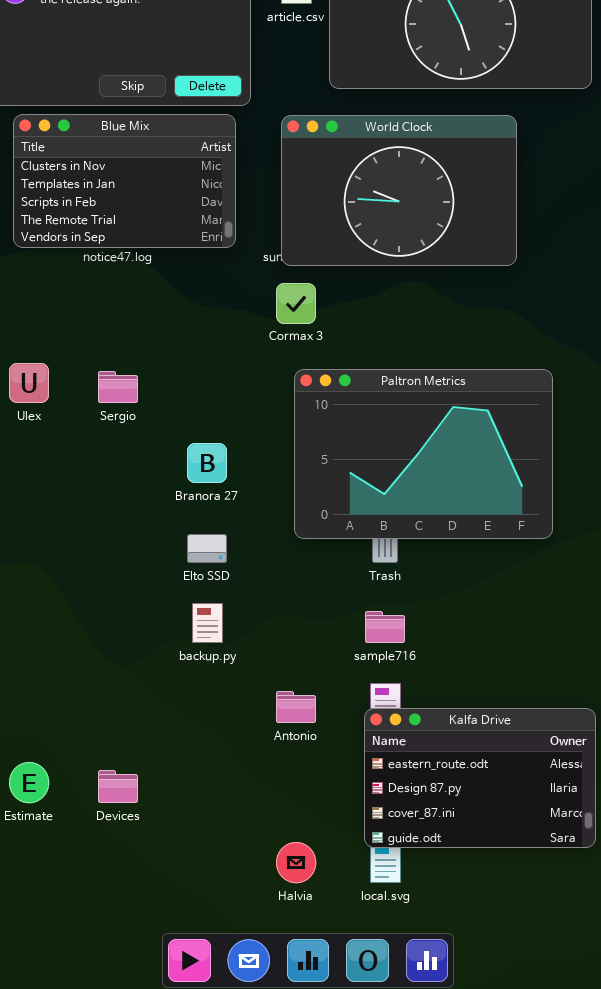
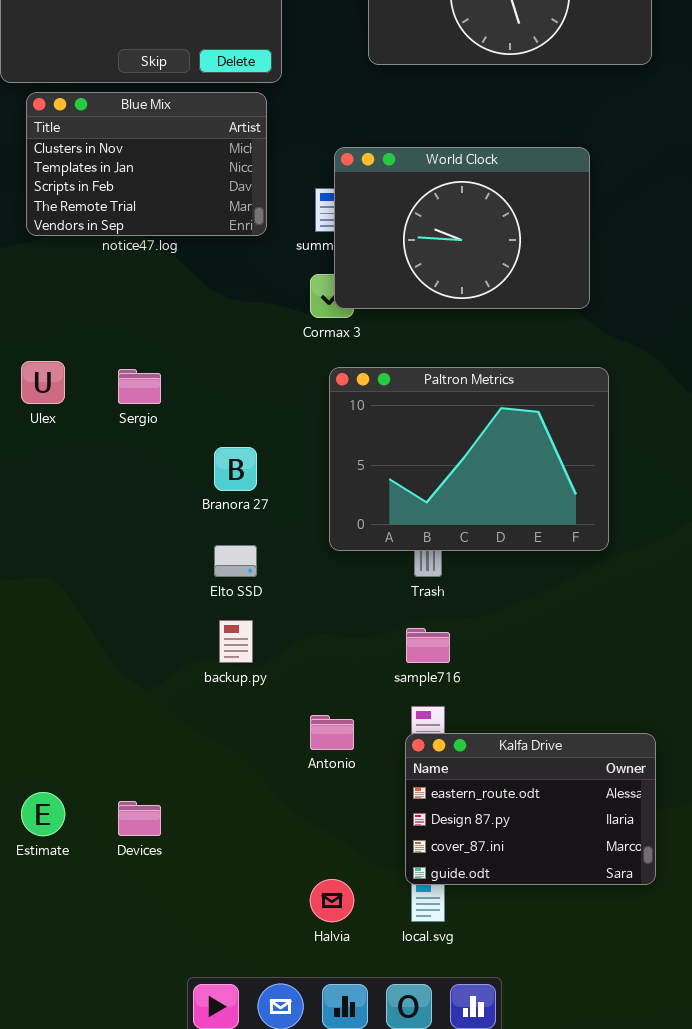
World Clock: [281,115,517,266] -> [334,147,590,309], moved

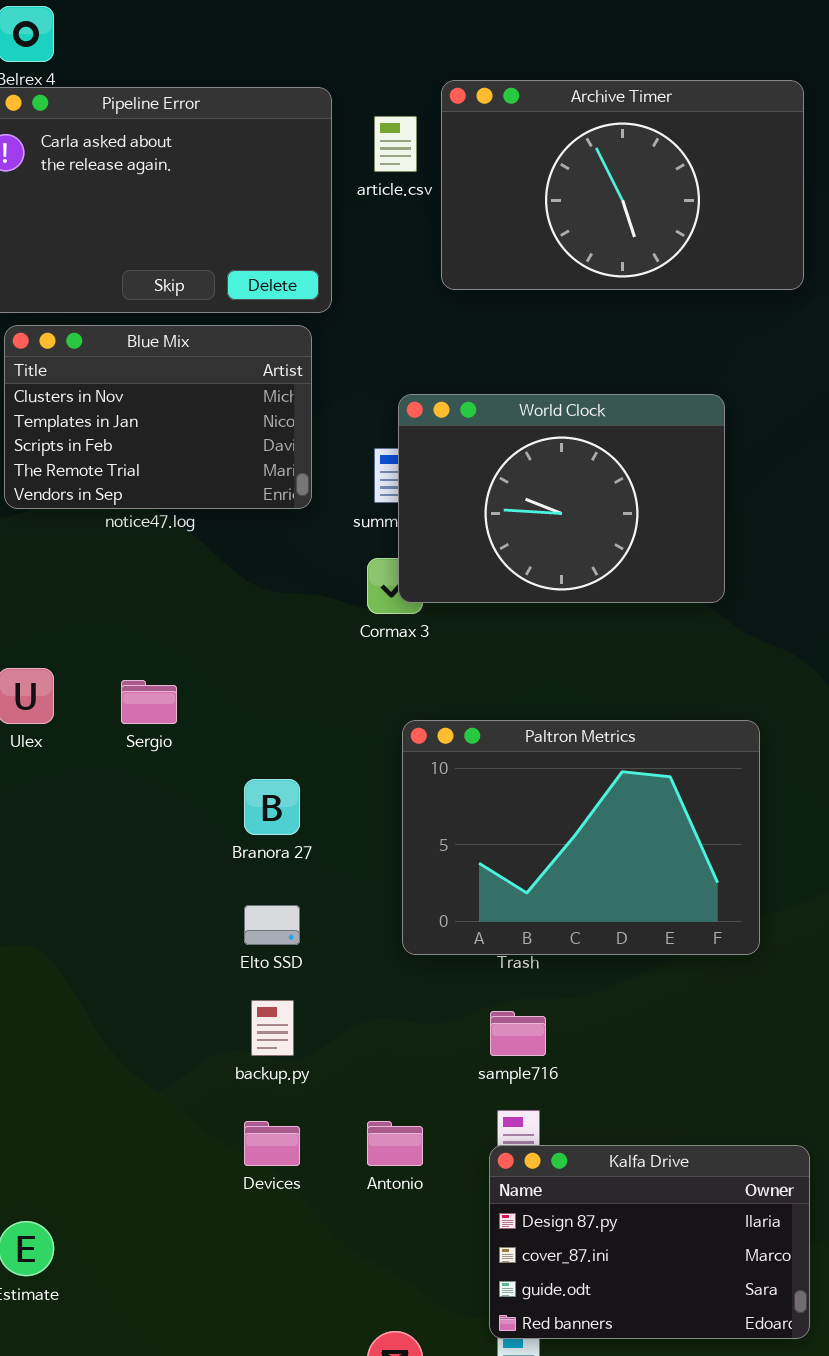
Paltron Metrics: [329,367,609,551] -> [402,720,760,955], moved
Kalfa Drive: [405,733,656,885] -> [489,1145,810,1339], scrolled down 1 row
Devices: [118,801,161,836] -> [244,1121,300,1166], moved

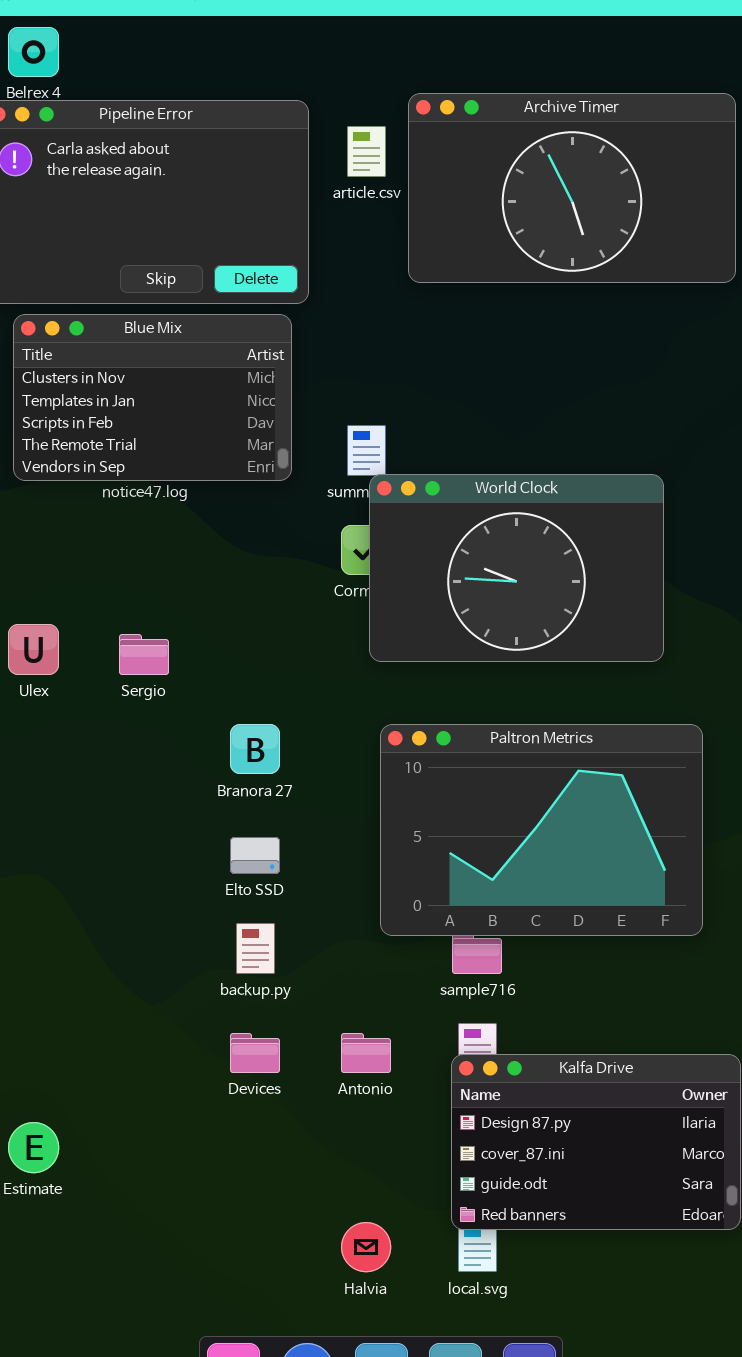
World Clock: [398,394,725,603] -> [369,474,664,662], moved
Paltron Metrics: [402,720,760,955] -> [380,724,703,936], moved

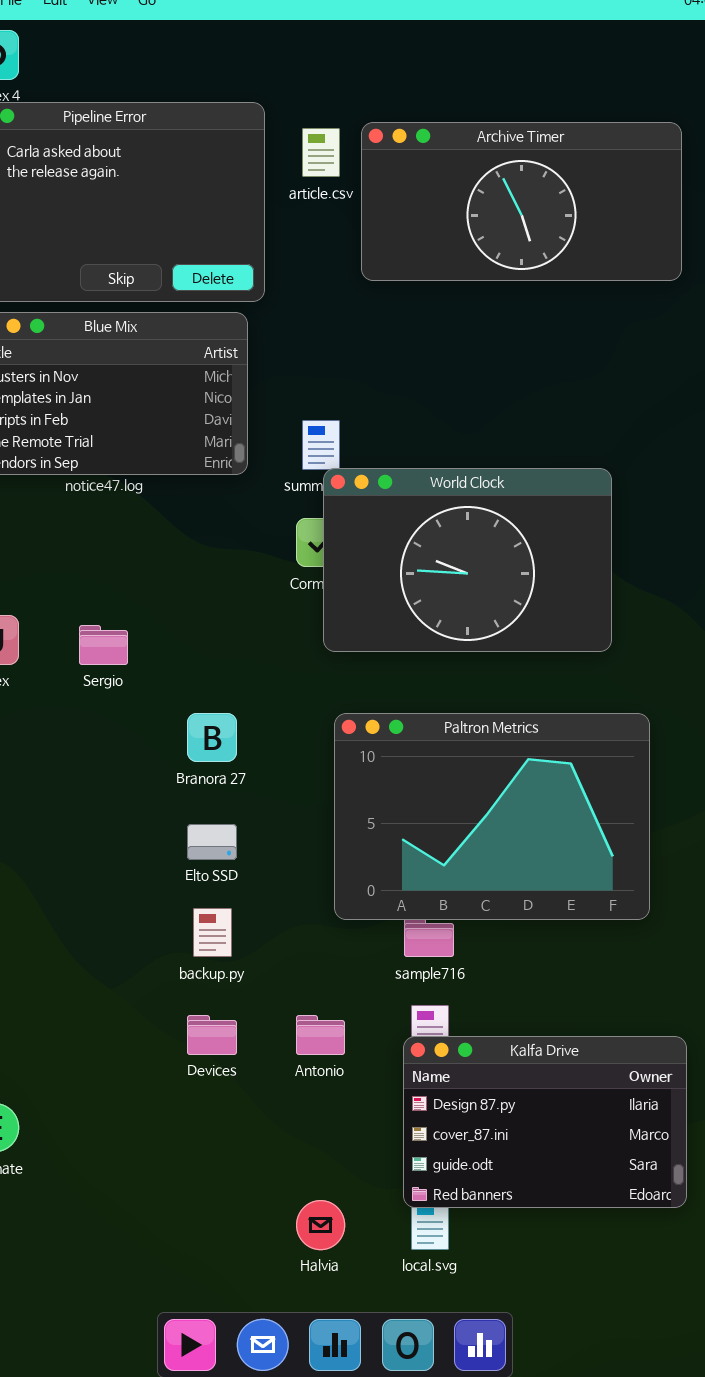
Archive Timer: [408,93,736,283] -> [361,122,682,281], resized

